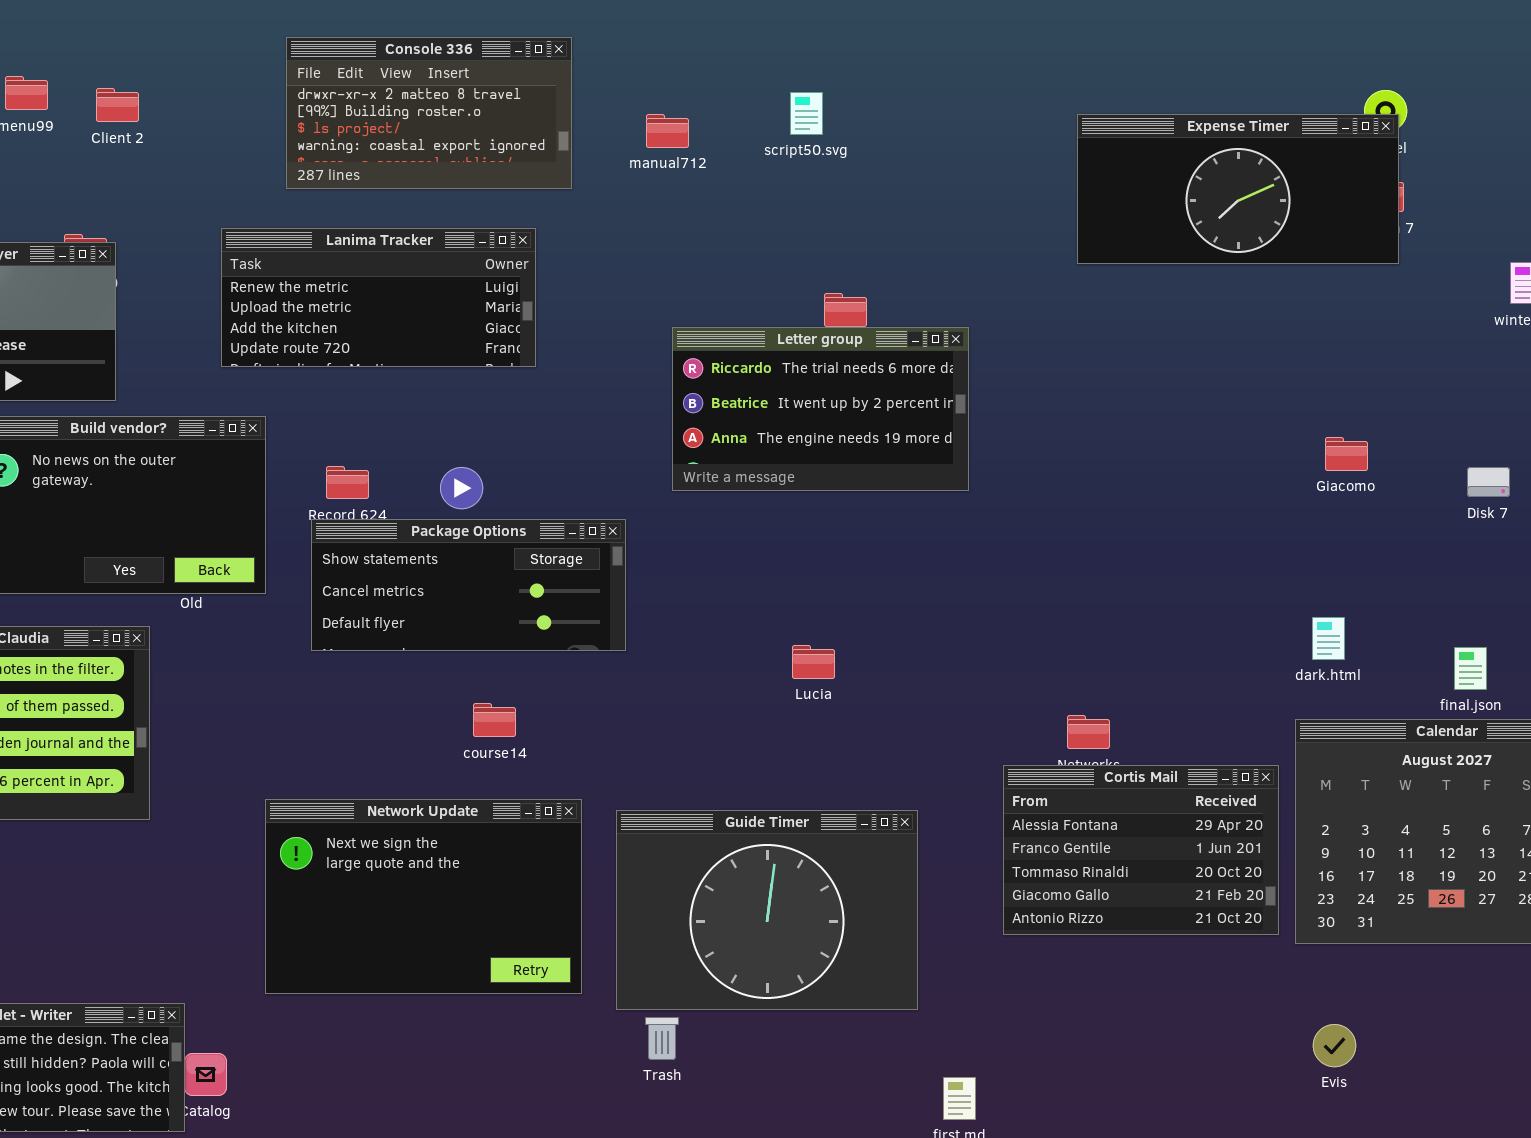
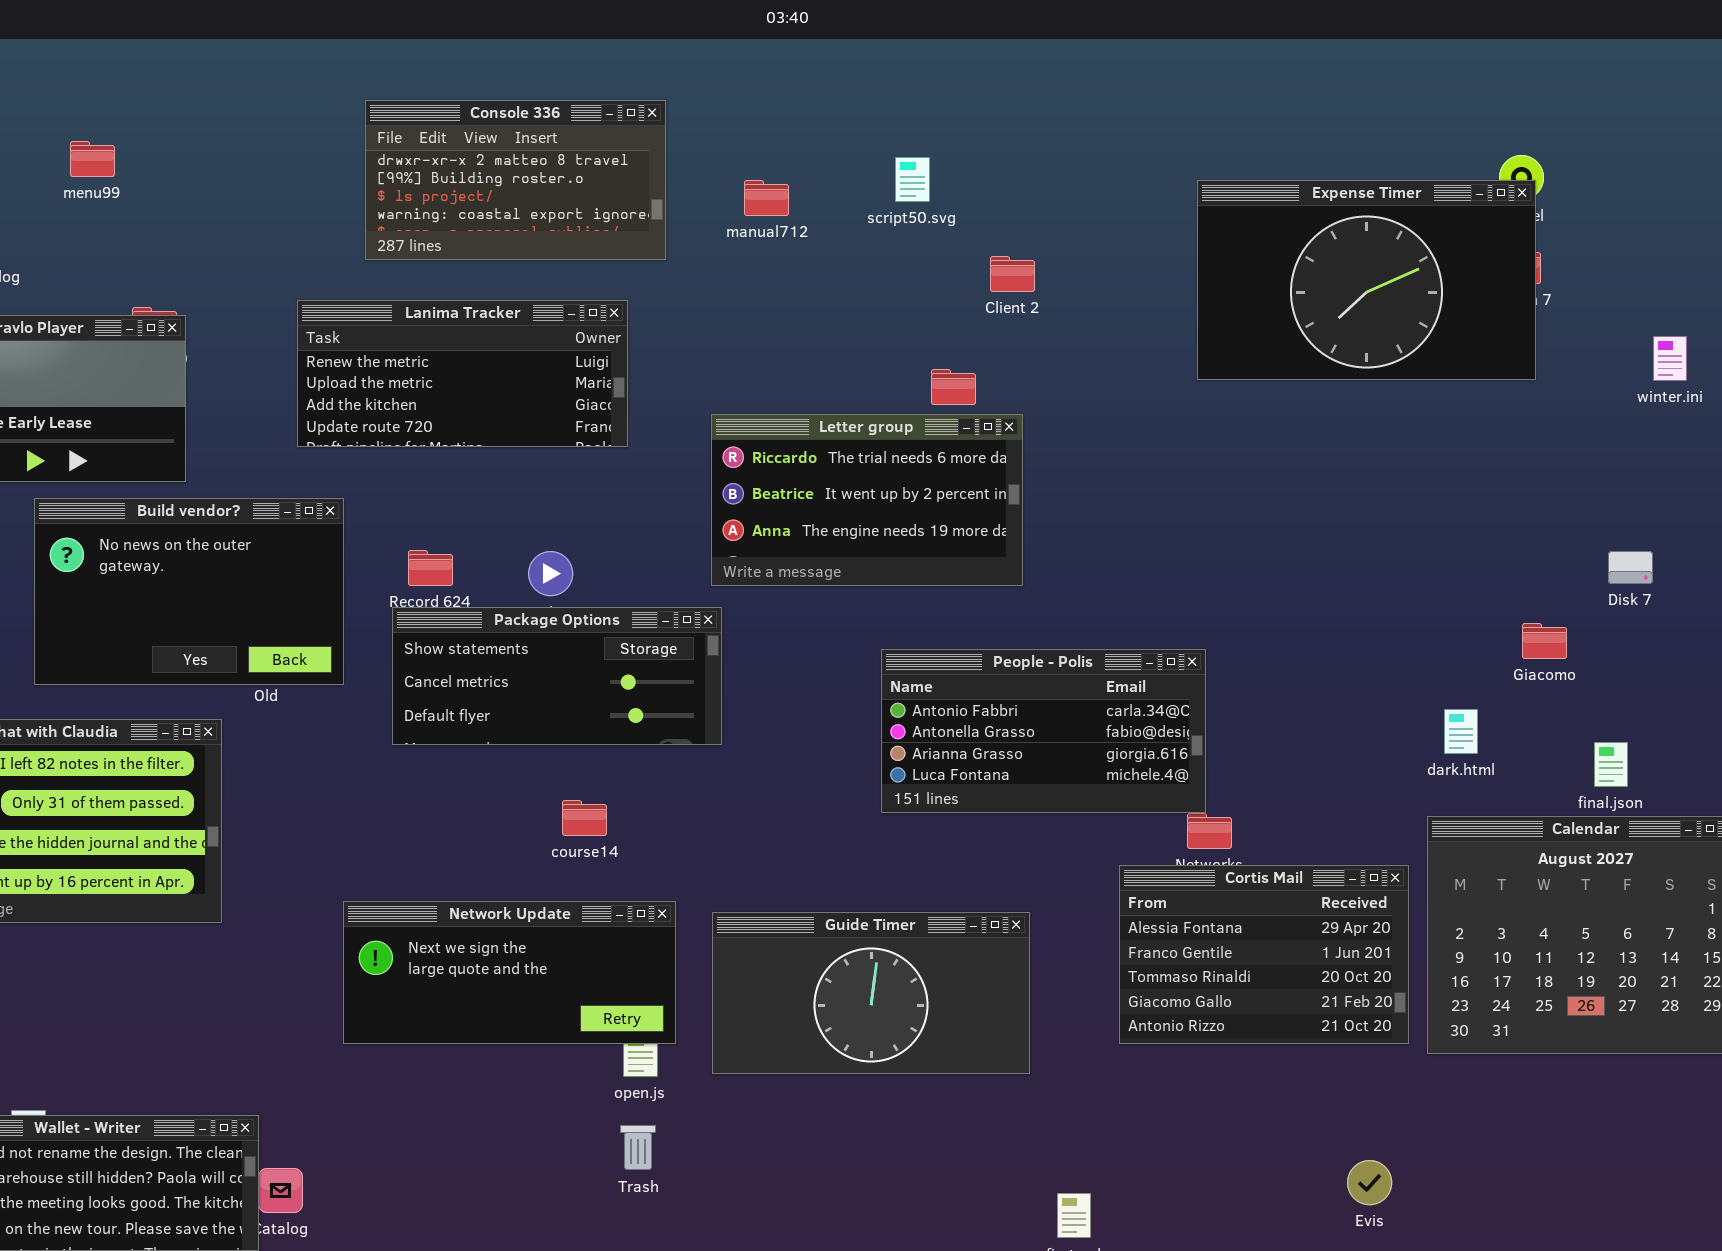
Client 2: [96,88,139,122] -> [990,256,1035,292], moved
Expense Timer: [1077,114,1399,264] -> [1197,180,1536,380], resized
Letter group: [672,327,969,491] -> [711,414,1023,586], moved
Giacomo: [1325,437,1368,471] -> [1522,623,1567,659], moved
People - Polis: none -> [881,649,1206,813], opened
Network Update: [265,799,582,994] -> [343,901,676,1044], resized
Guide Timer: [616,810,918,1010] -> [712,912,1030,1074], resized
Trash: [645,1017,679,1060] -> [620,1125,656,1170], moved
Evis: [1313,1024,1356,1067] -> [1347,1160,1392,1205], moved

